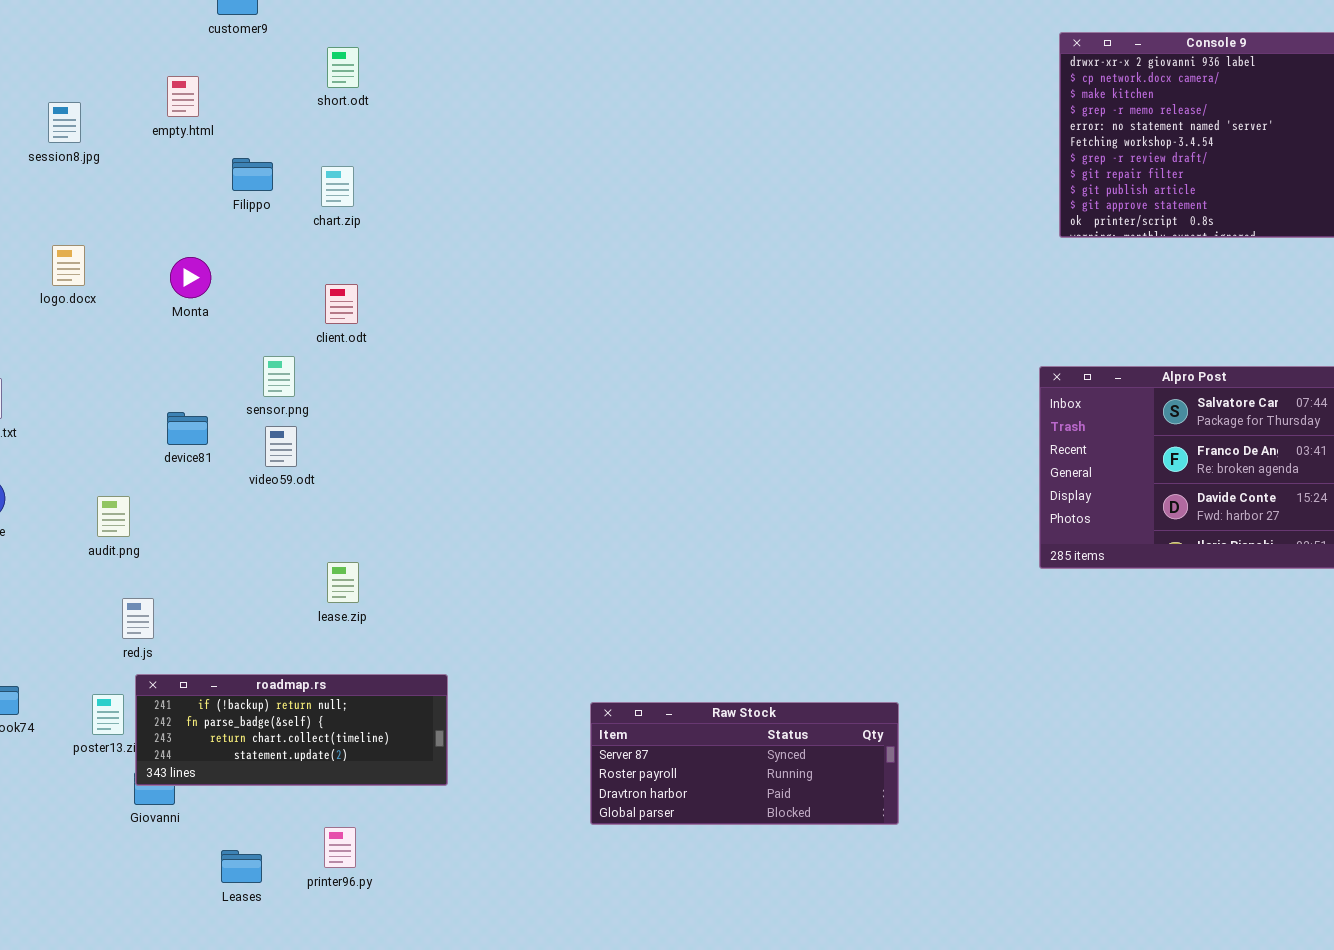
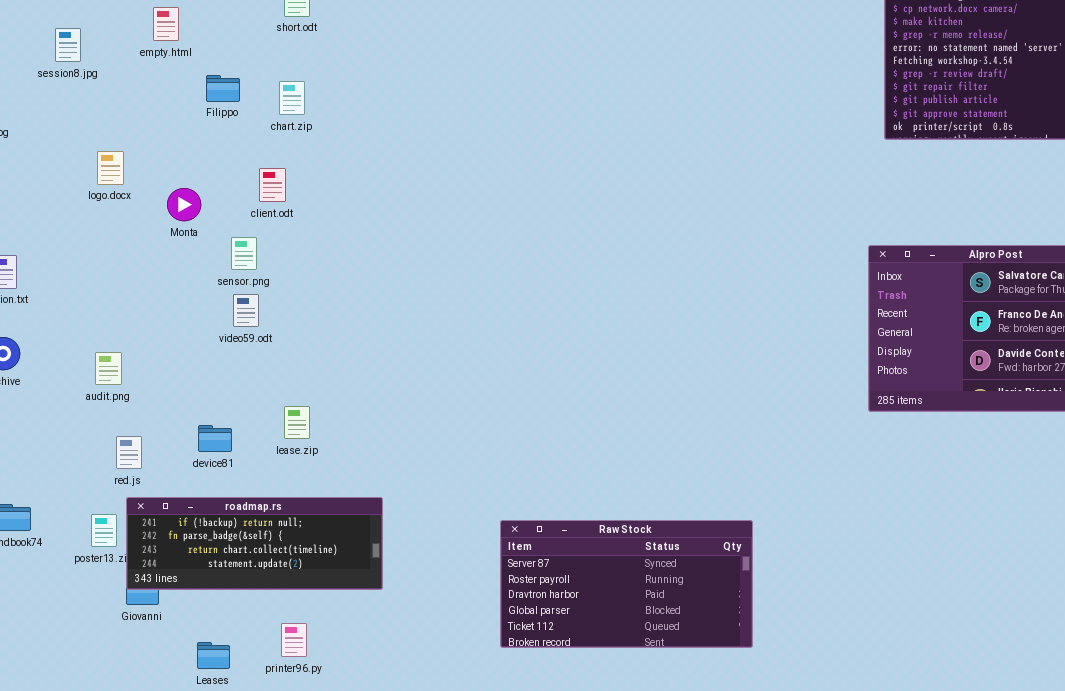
logo.docx: [52,245,85,286] -> [97,151,124,185], moved
Monta: [170,257,211,298] -> [167,188,201,221], moved
client.odt: [325,284,358,324] -> [259,168,286,202], moved
device81: [167,412,208,445] -> [198,425,232,452], moved
Raw Stock: [590,702,899,825] -> [500,520,753,648], resized

